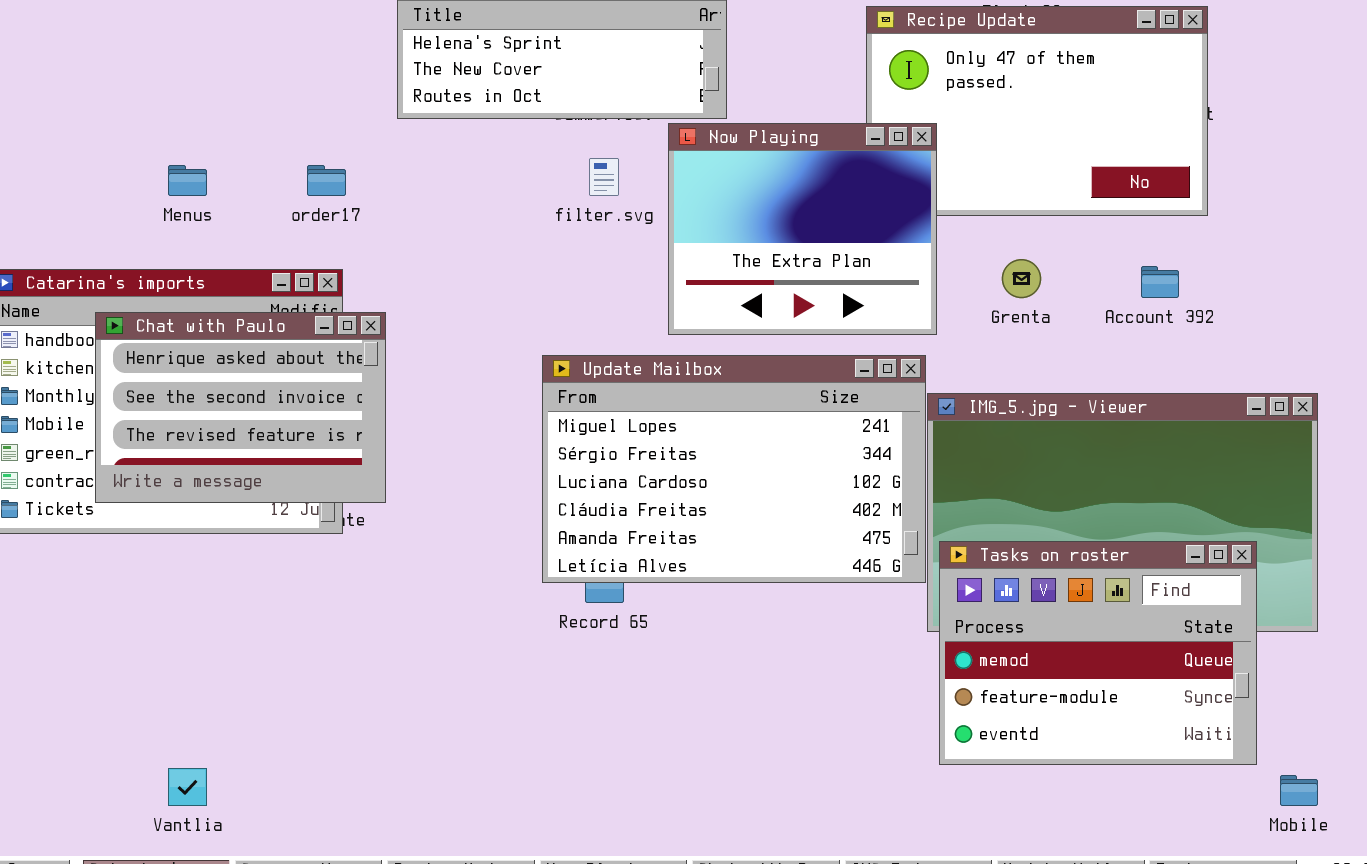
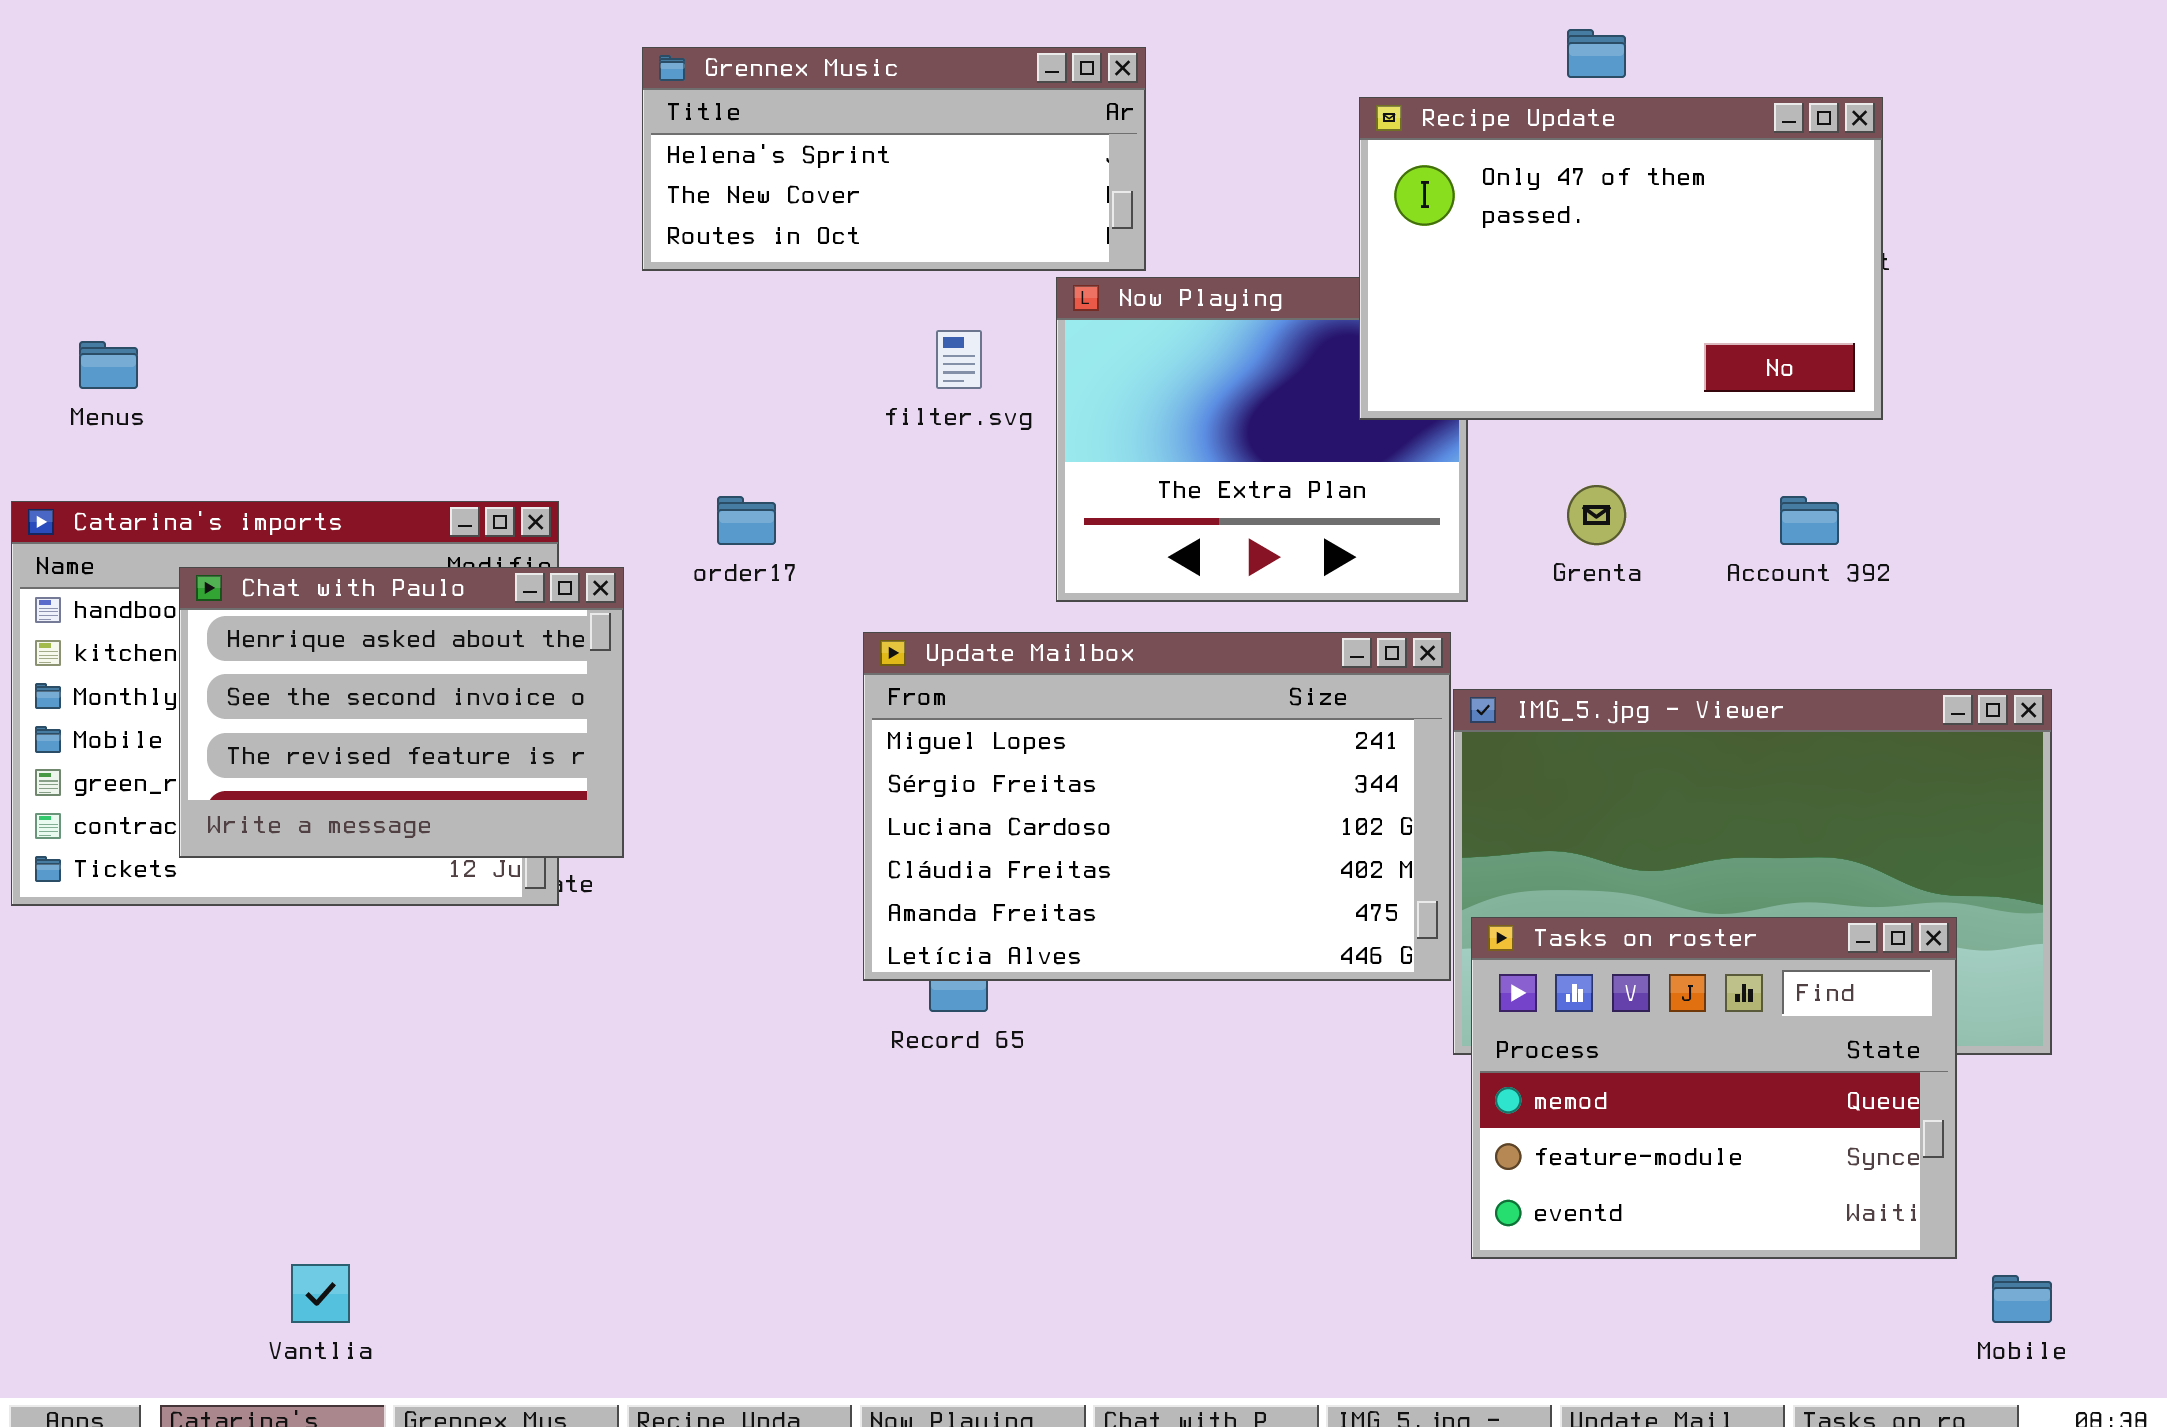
Recipe Update: [866,6,1208,216] -> [1359,97,1883,420], raised
Menus: [168,165,207,196] -> [79,341,138,389], moved
order17: [307,165,346,196] -> [717,496,776,545], moved

